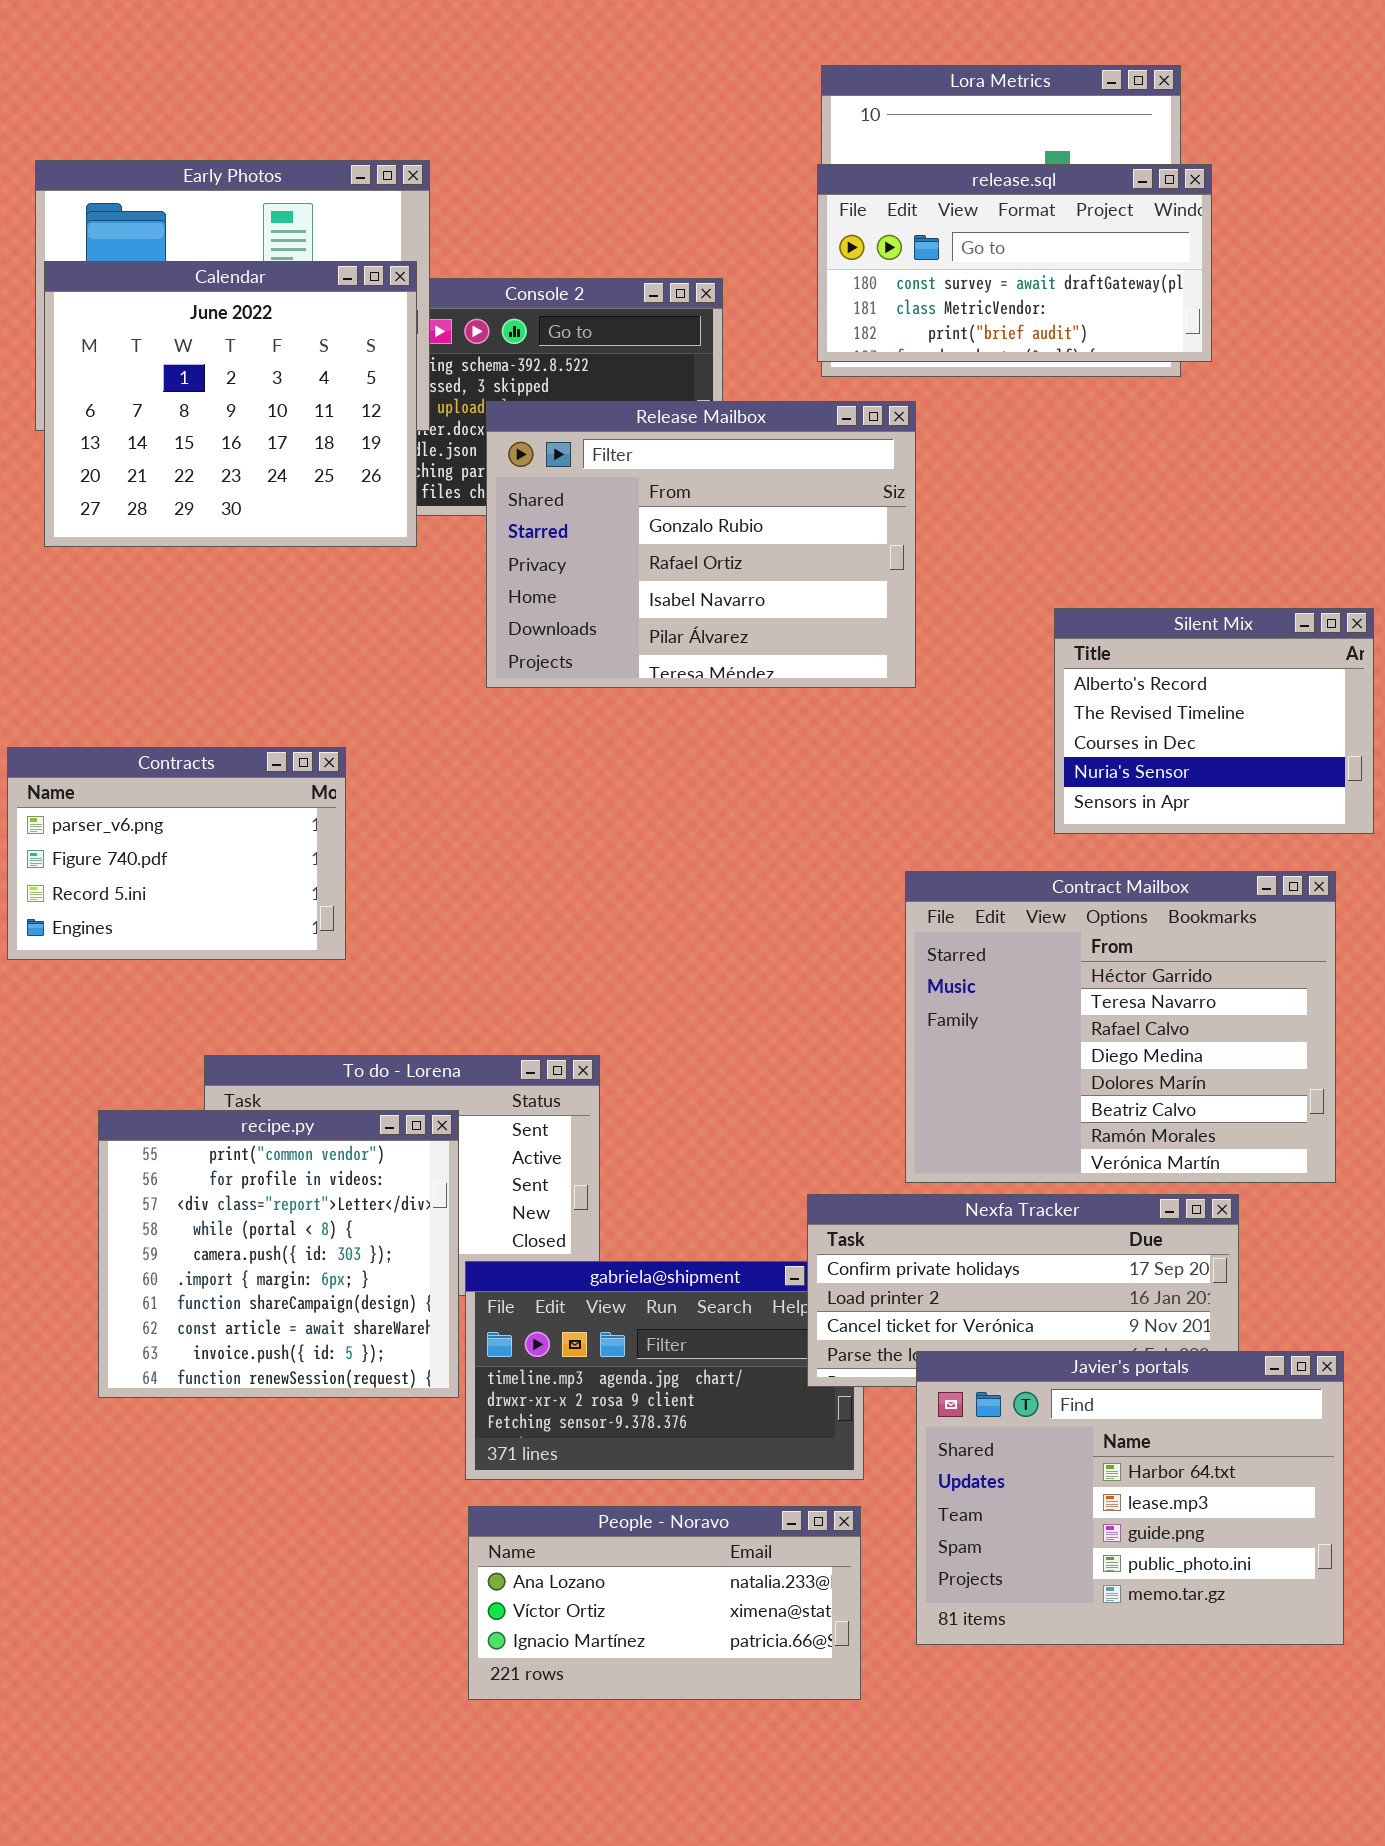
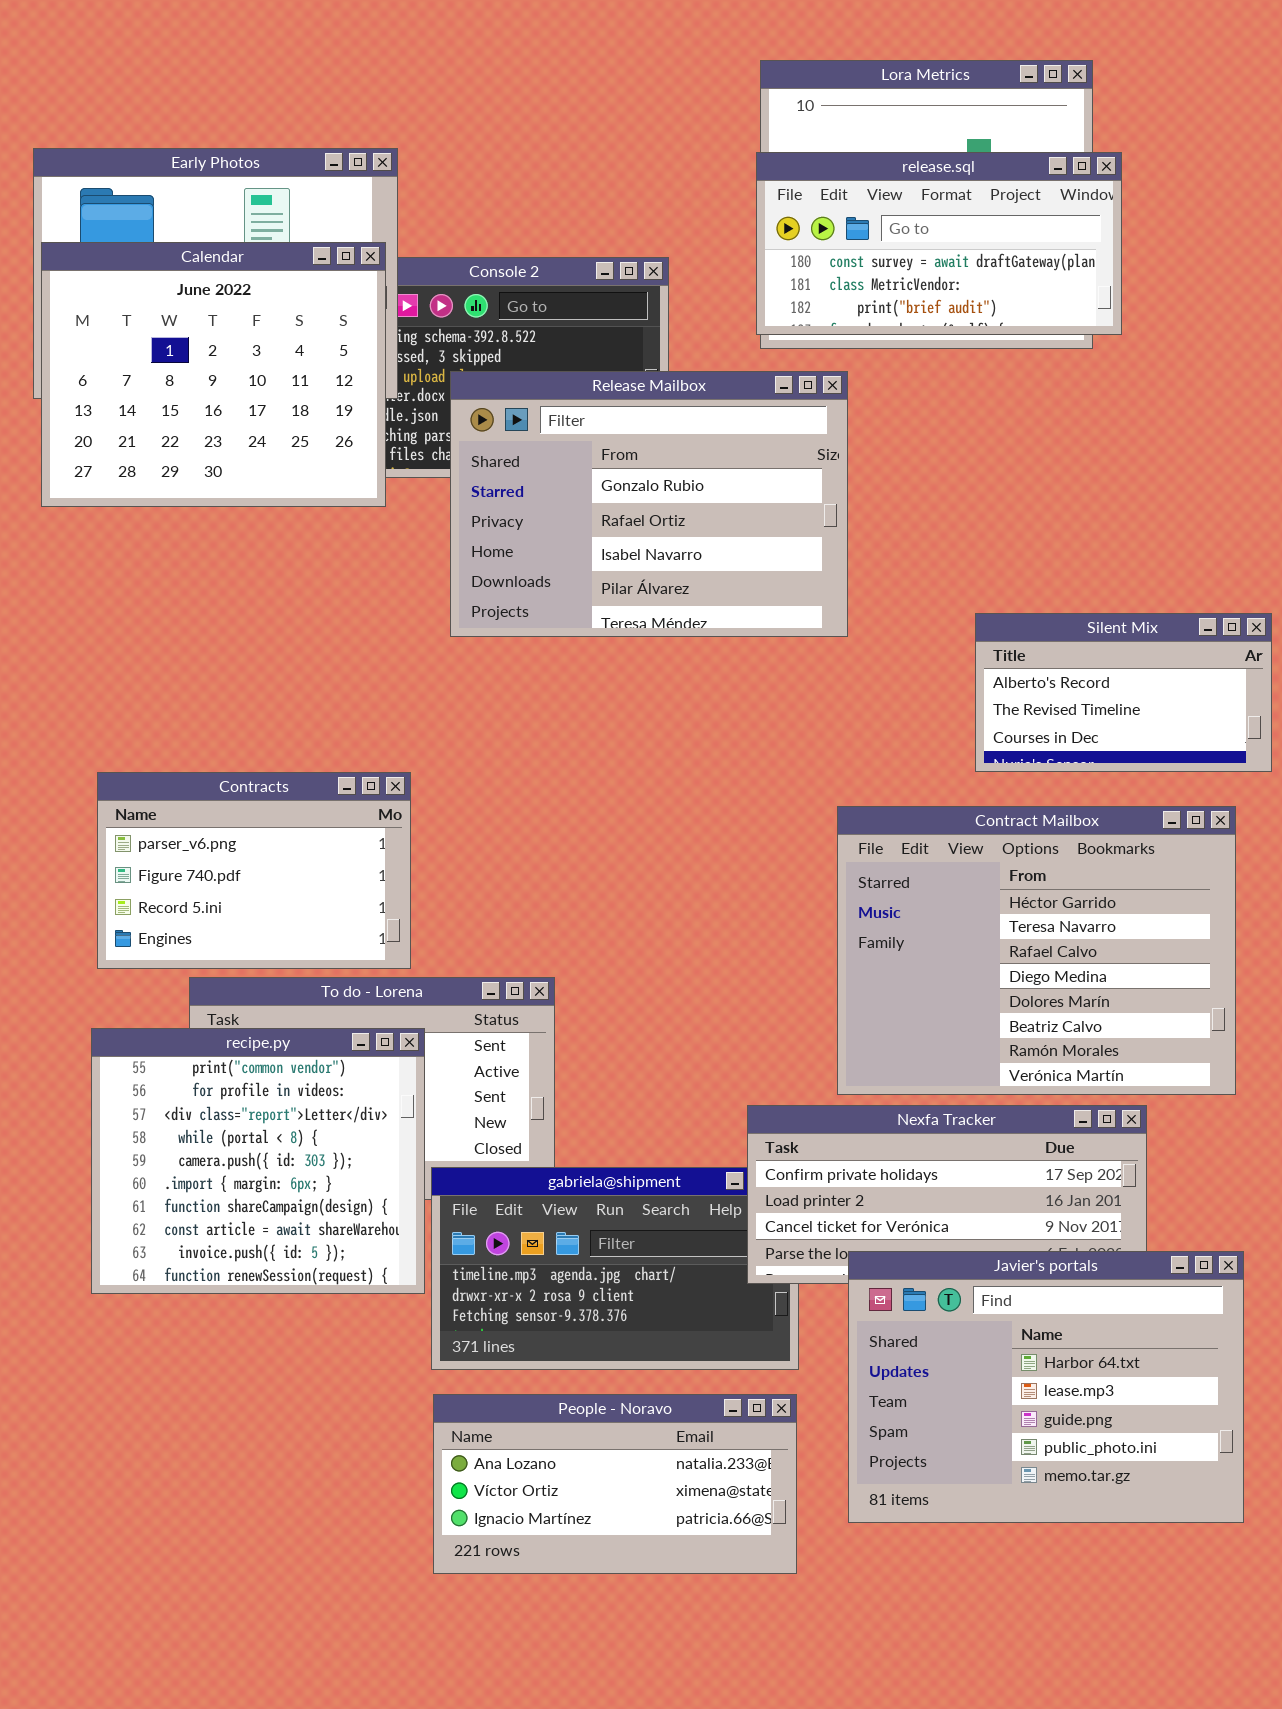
Silent Mix: [1054,608,1374,834] -> [975,613,1272,772], resized
Contracts: [7,747,346,960] -> [97,772,411,969], moved

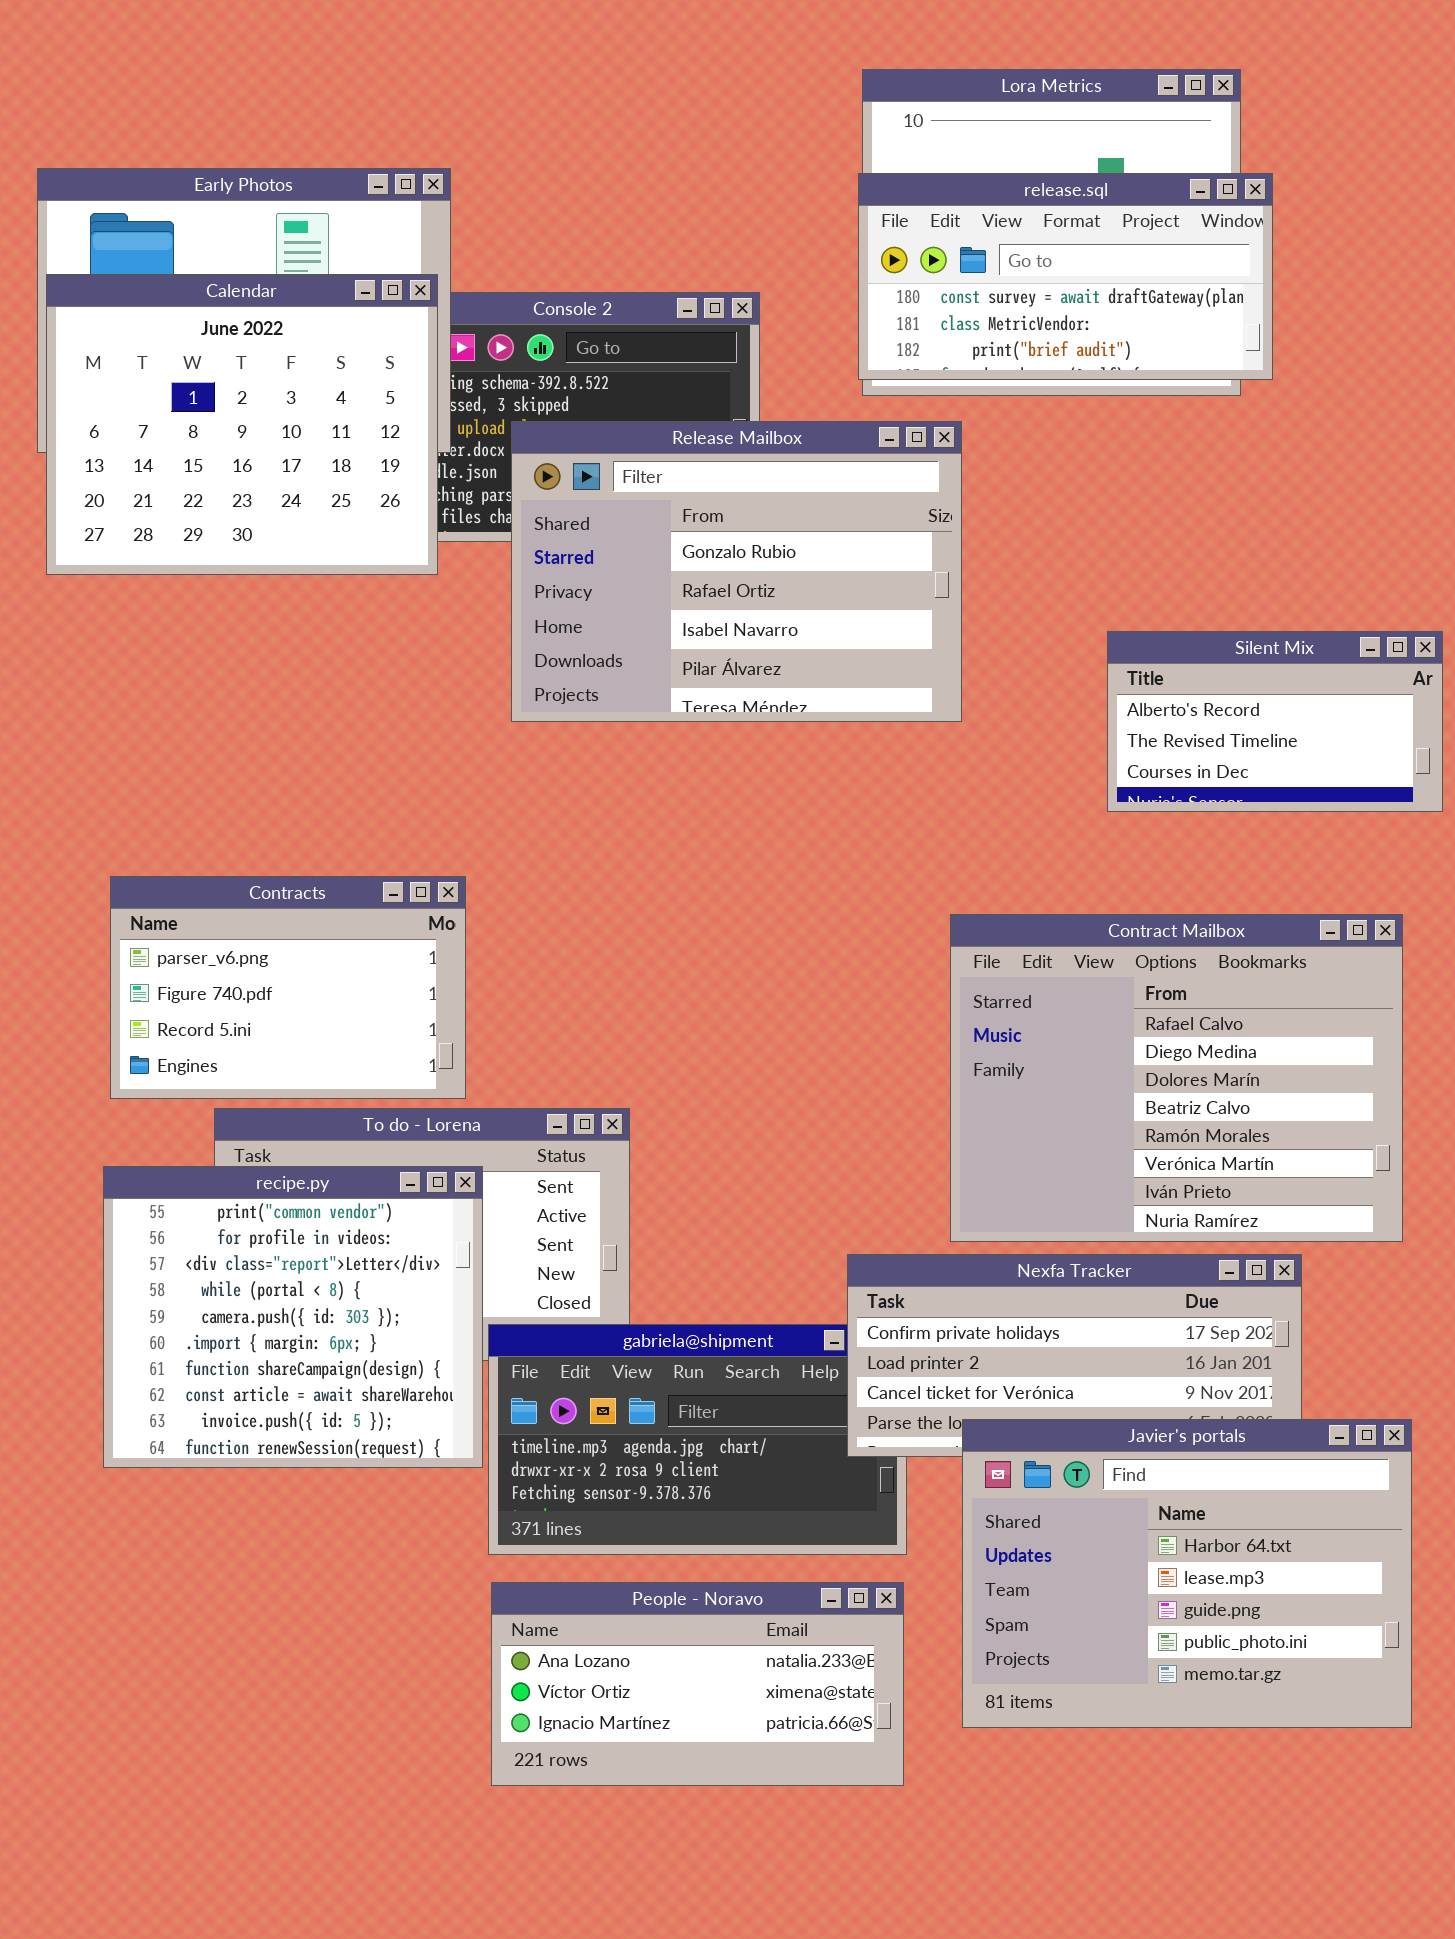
Silent Mix: [975,613,1272,772] -> [1107,631,1443,812], moved
Contract Mailbox: [837,806,1236,1095] -> [950,914,1403,1242], scrolled down 2 rows

